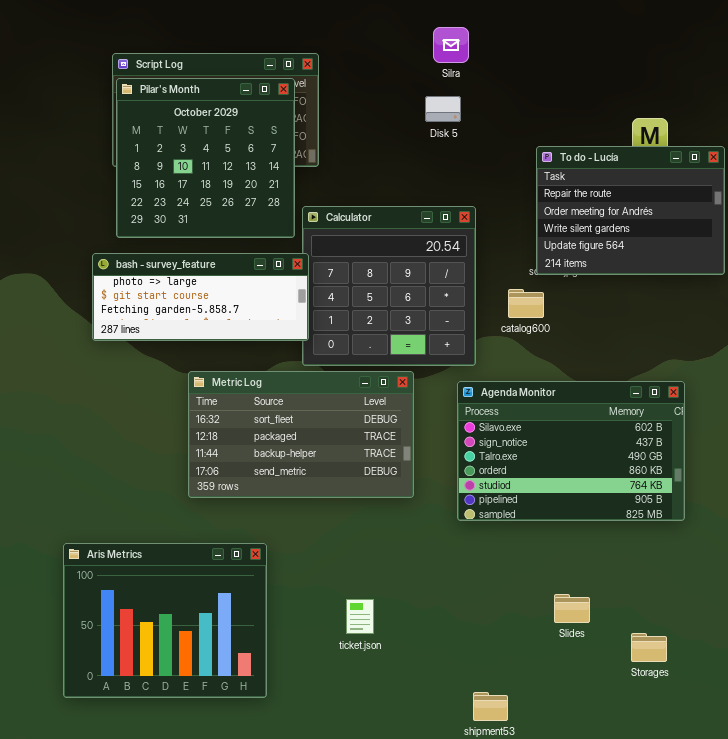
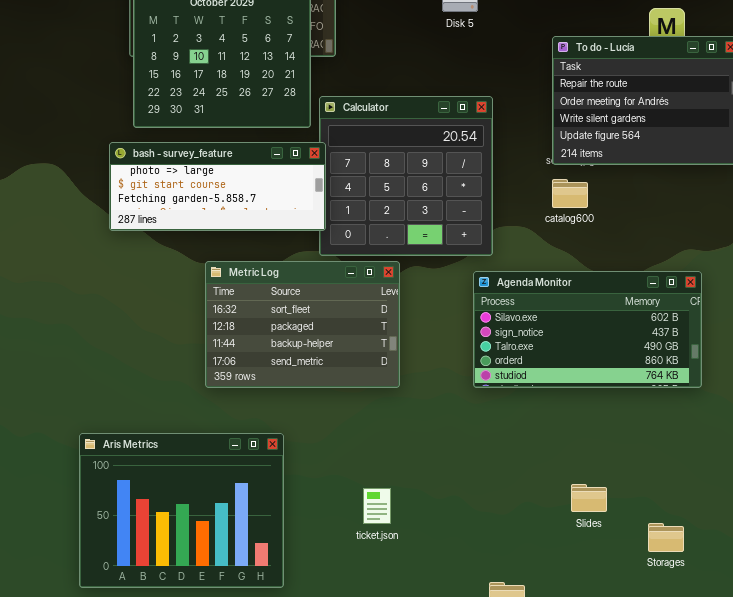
catalog600: [508,289,544,318] -> [552,179,588,208], moved
Metric Log: [188,371,414,498] -> [205,261,400,388], resized
Agenda Monitor: [457,381,685,521] -> [473,271,702,388], resized

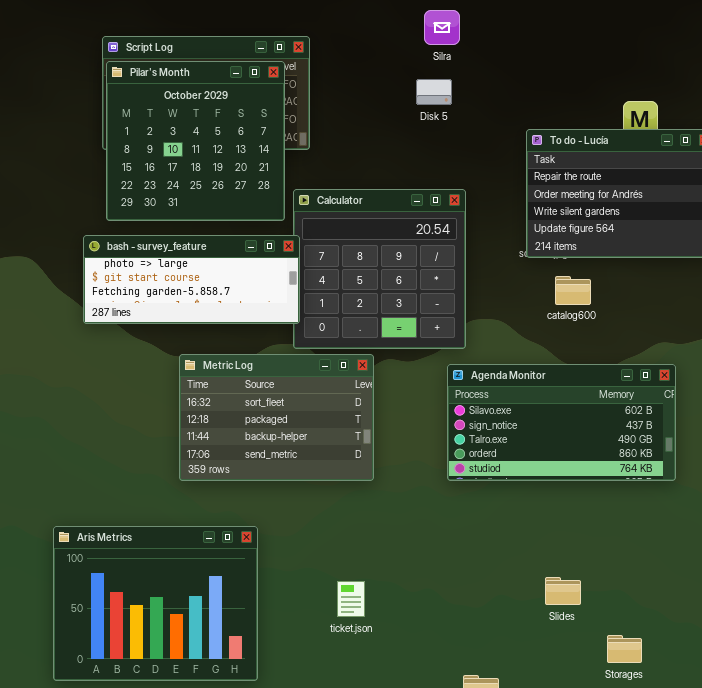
catalog600: [552,179,588,208] -> [555,276,591,305], moved
Storages: [648,523,684,552] -> [607,635,642,663], moved

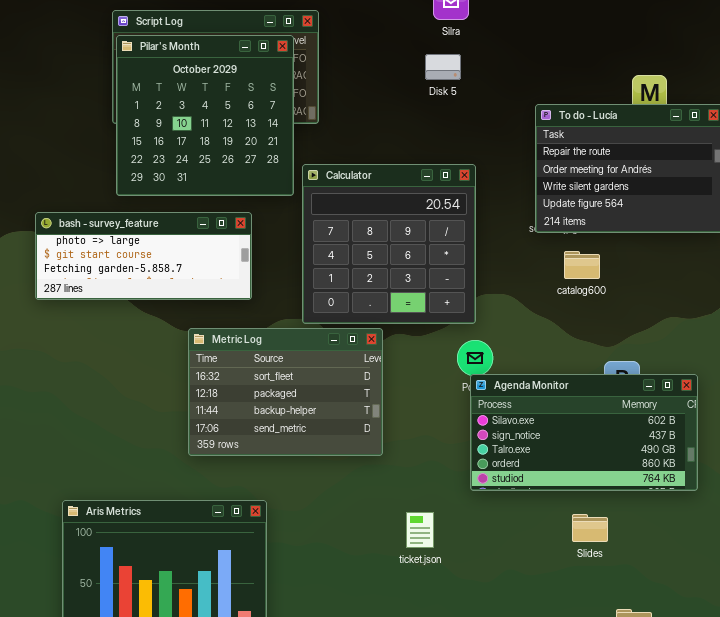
bash - survey_feature: [83,235,300,324] -> [35,212,252,300], moved
Agenda Monitor: [447,364,676,481] -> [470,374,698,491], moved
Slides: [545,577,581,605] -> [572,514,608,542], moved
ticket.json: [337,581,365,617] -> [406,512,434,548], moved

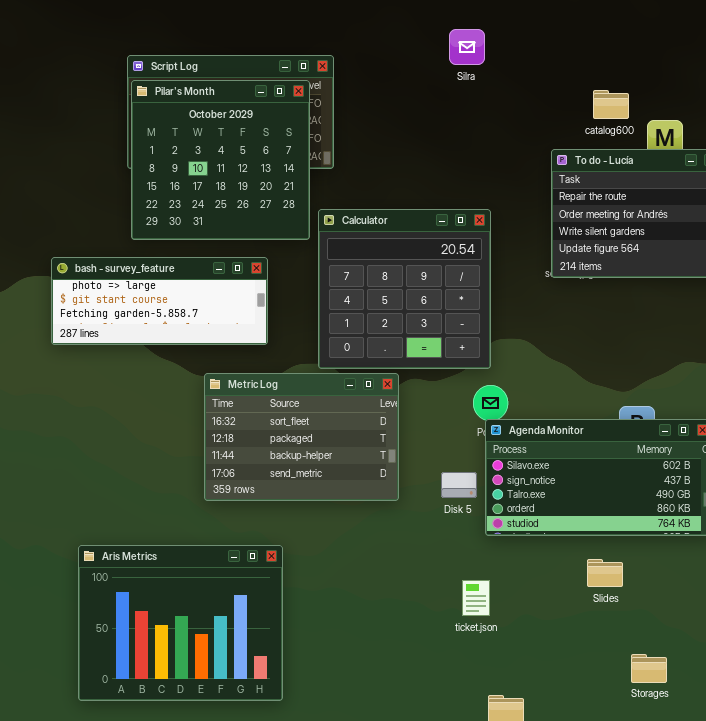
Disk 5: [425,54,461,80] -> [441,472,477,498], moved
catalog600: [564,251,600,279] -> [593,90,629,119], moved
ticket.json: [406,512,434,548] -> [462,580,490,616], moved

